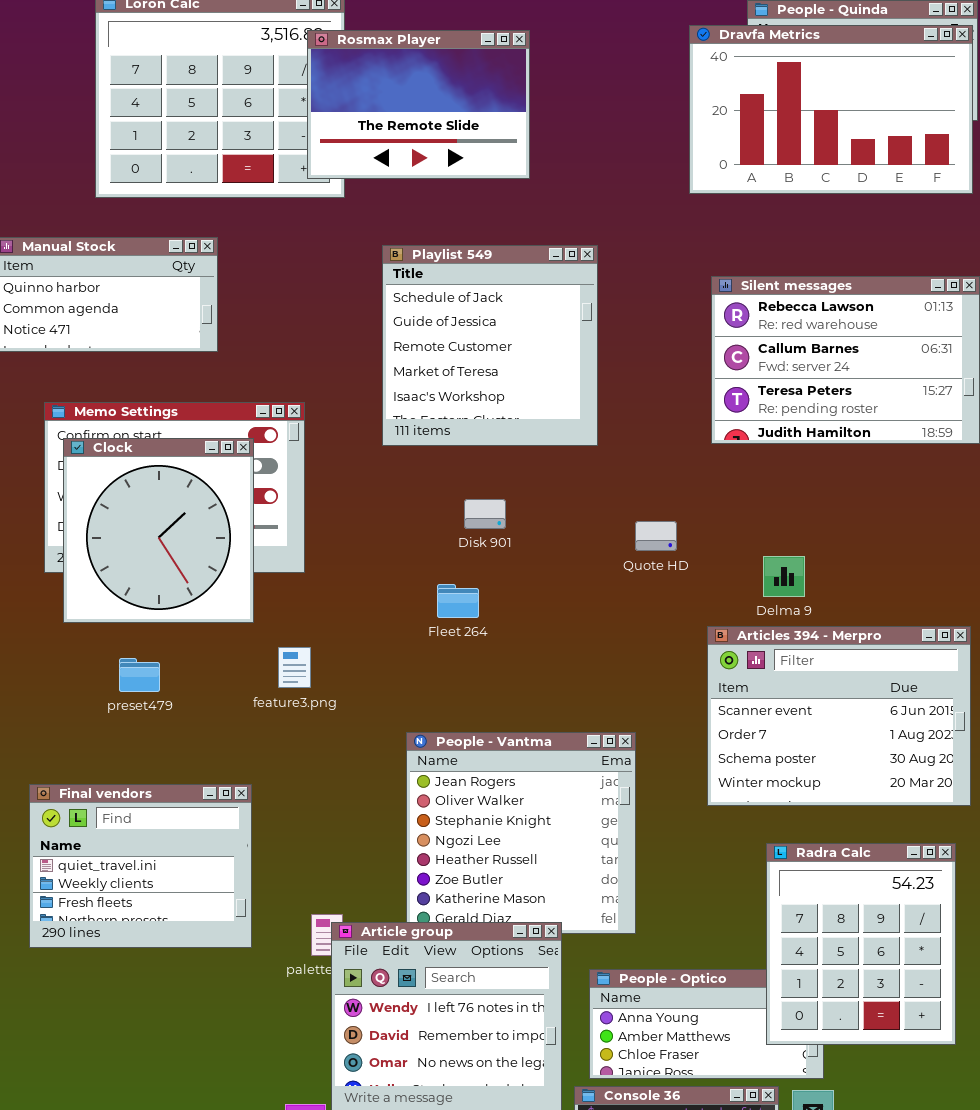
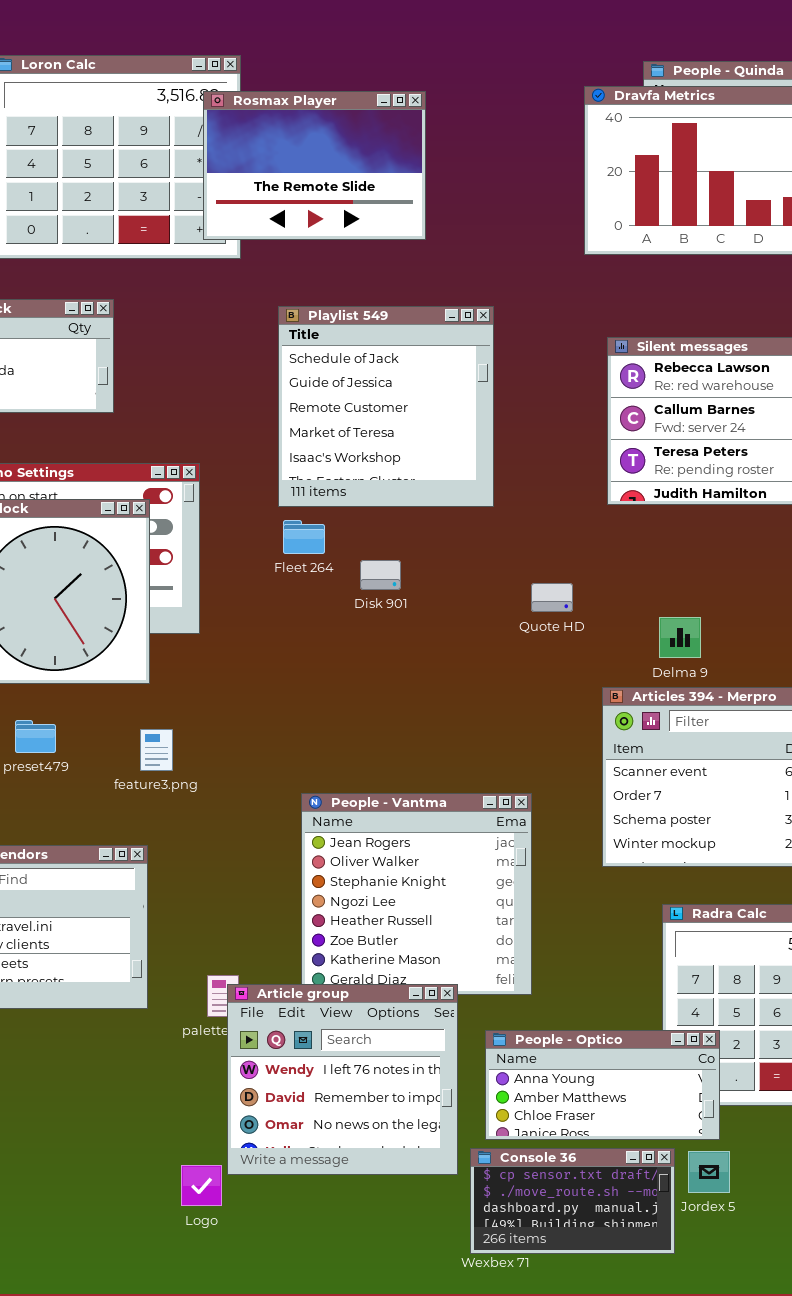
Fleet 264: [437,584,479,618] -> [283,520,325,554], moved
feature3.png: [278,647,311,688] -> [140,729,173,771], moved
People - Optico: [589,969,824,1079] -> [485,1030,720,1140], raised

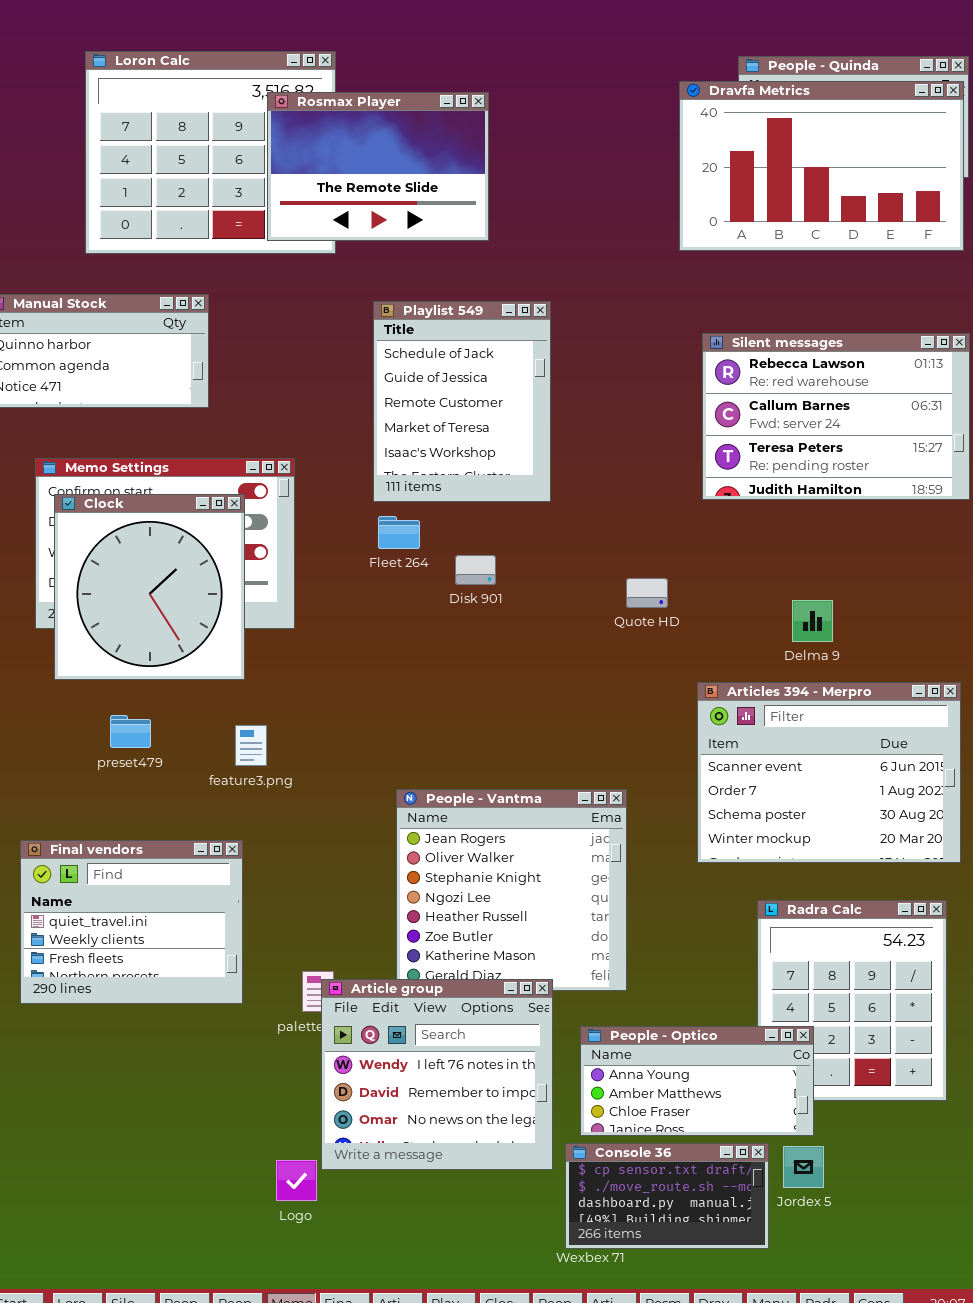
Rosmax Player: [203,91,426,240] -> [267,92,489,241], moved
Playlist 549: [278,306,494,507] -> [373,301,551,502], resized
Delma 9: [659,617,701,658] -> [792,600,833,642], moved

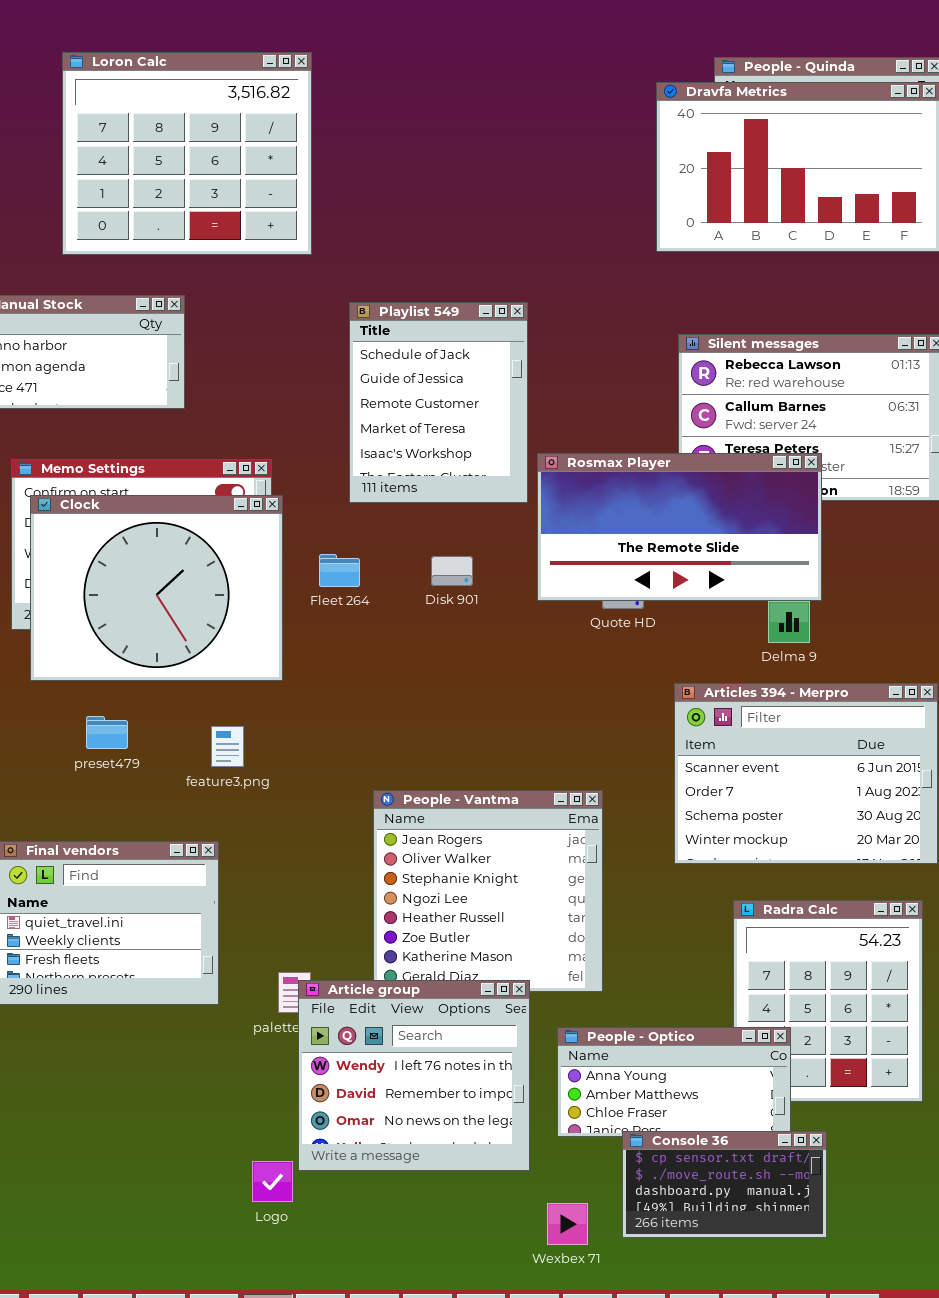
Rosmax Player: [267,92,489,241] -> [537,453,822,601], moved, resized
Clock: [54,494,245,680] -> [30,495,283,681], resized
Fleet 264: [378,516,420,549] -> [319,554,360,587], moved
Console 36: [565,1143,769,1249] -> [622,1131,827,1238], moved

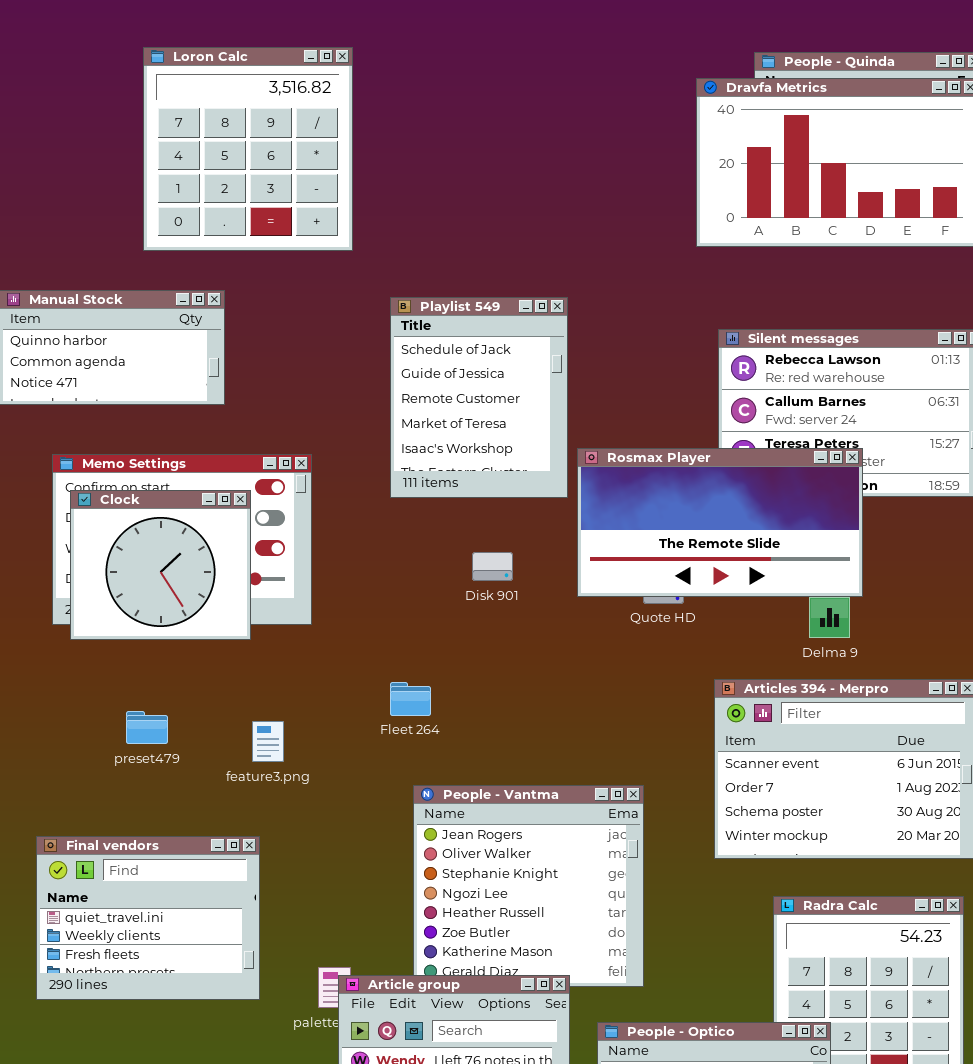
Loron Calc: [62,52,312,255] -> [143,47,353,251], resized
Clock: [30,495,283,681] -> [70,490,251,640], resized
Fleet 264: [319,554,360,587] -> [390,682,431,716], moved

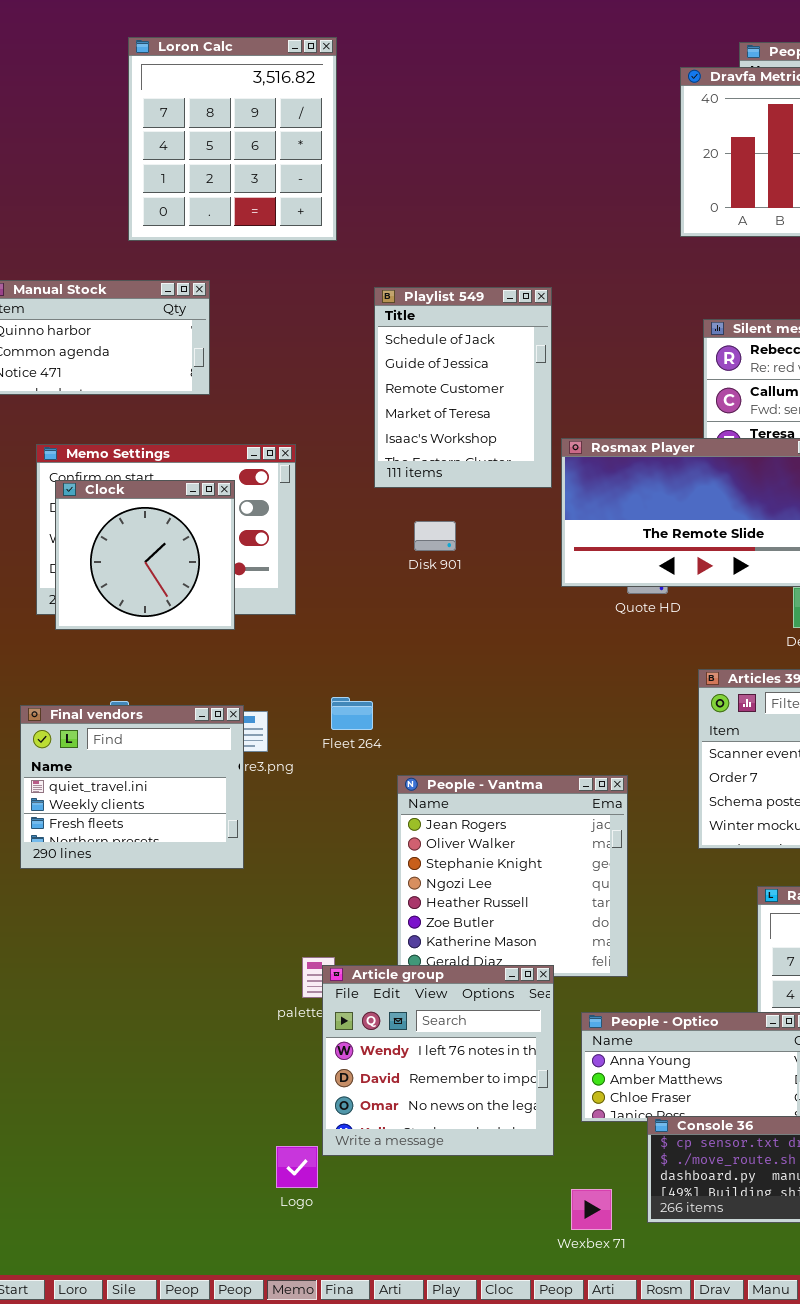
Disk 901: [472,552,513,581] -> [414,521,456,551], moved
Fleet 264: [390,682,431,716] -> [331,697,373,730], moved
Final vendors: [36,836,260,1000] -> [20,705,244,869], moved

